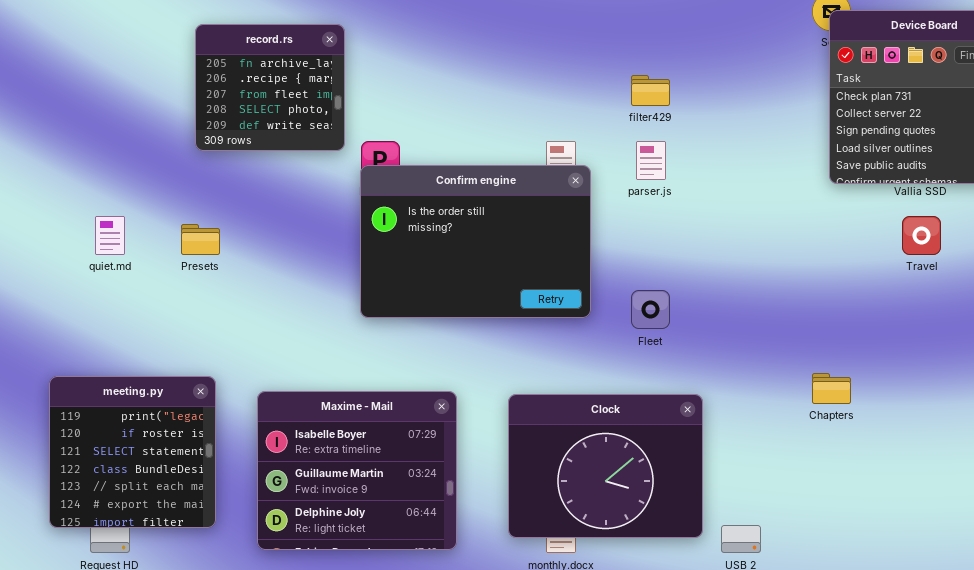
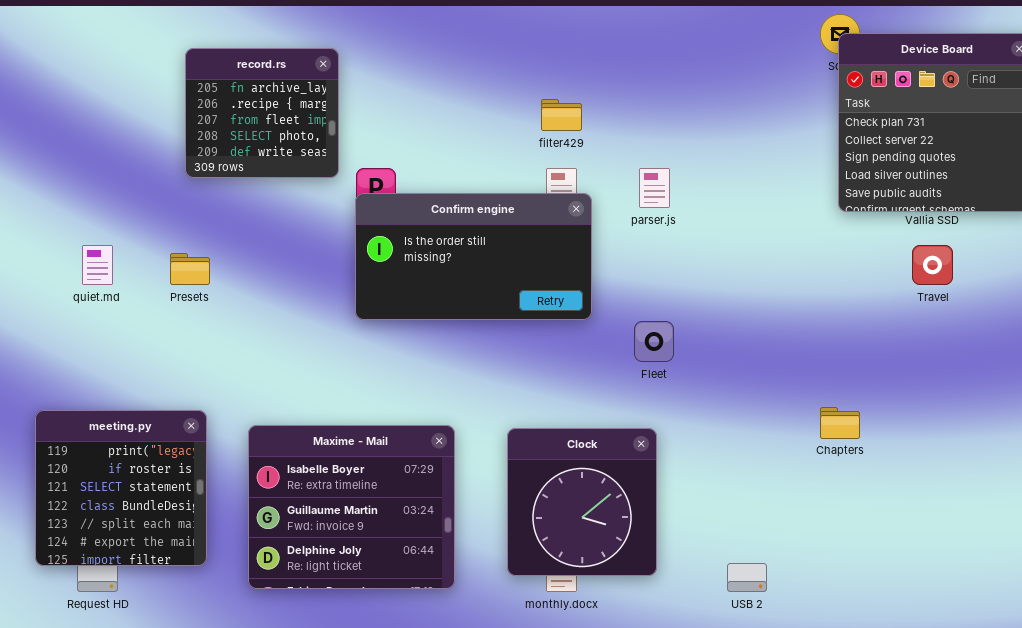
filter429: [631,75,670,106] -> [541,99,582,131], moved
Confirm engine: [360,165,591,318] -> [355,193,592,320], resized
Clock: [508,394,703,538] -> [507,428,657,576], resized

